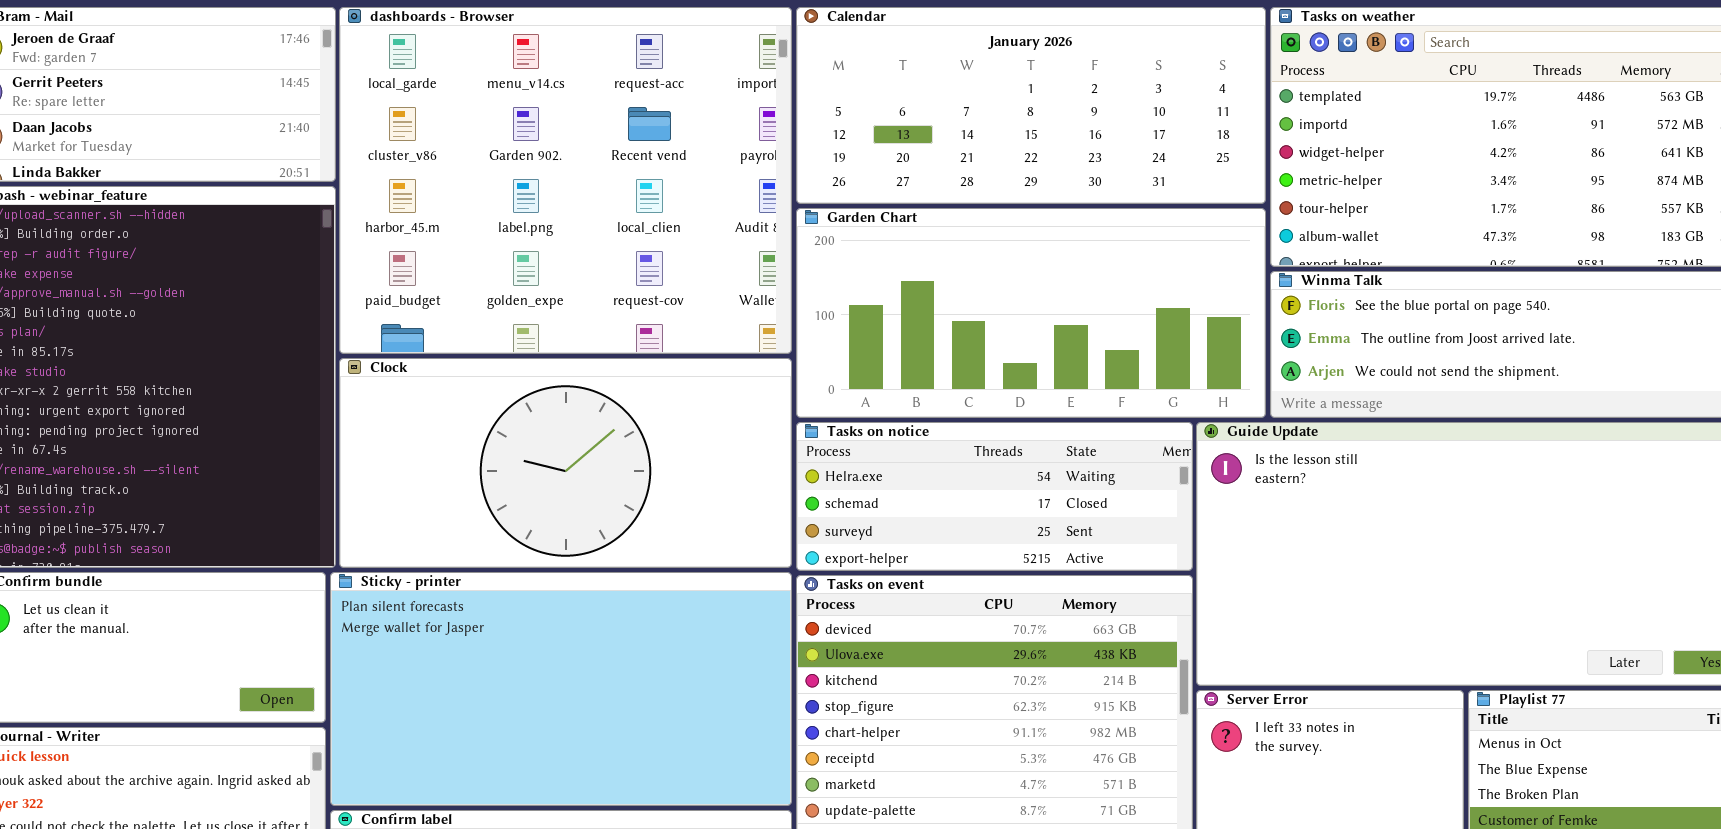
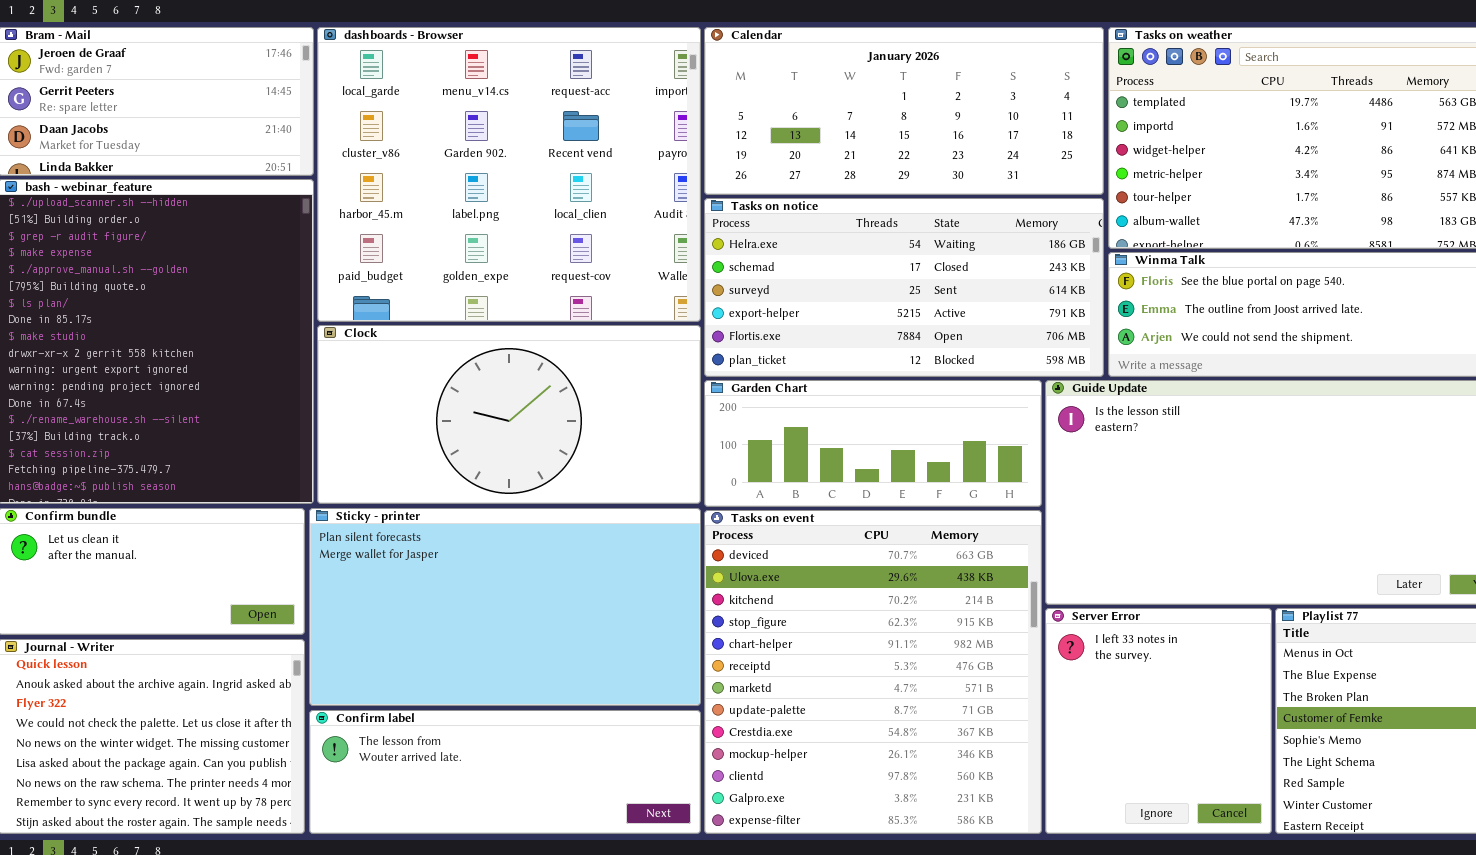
Garden Chart: [796,208,1266,418] -> [704,380,1042,507], moved, resized
Tasks on notice: [796,422,1193,571] -> [704,198,1104,377], moved, resized

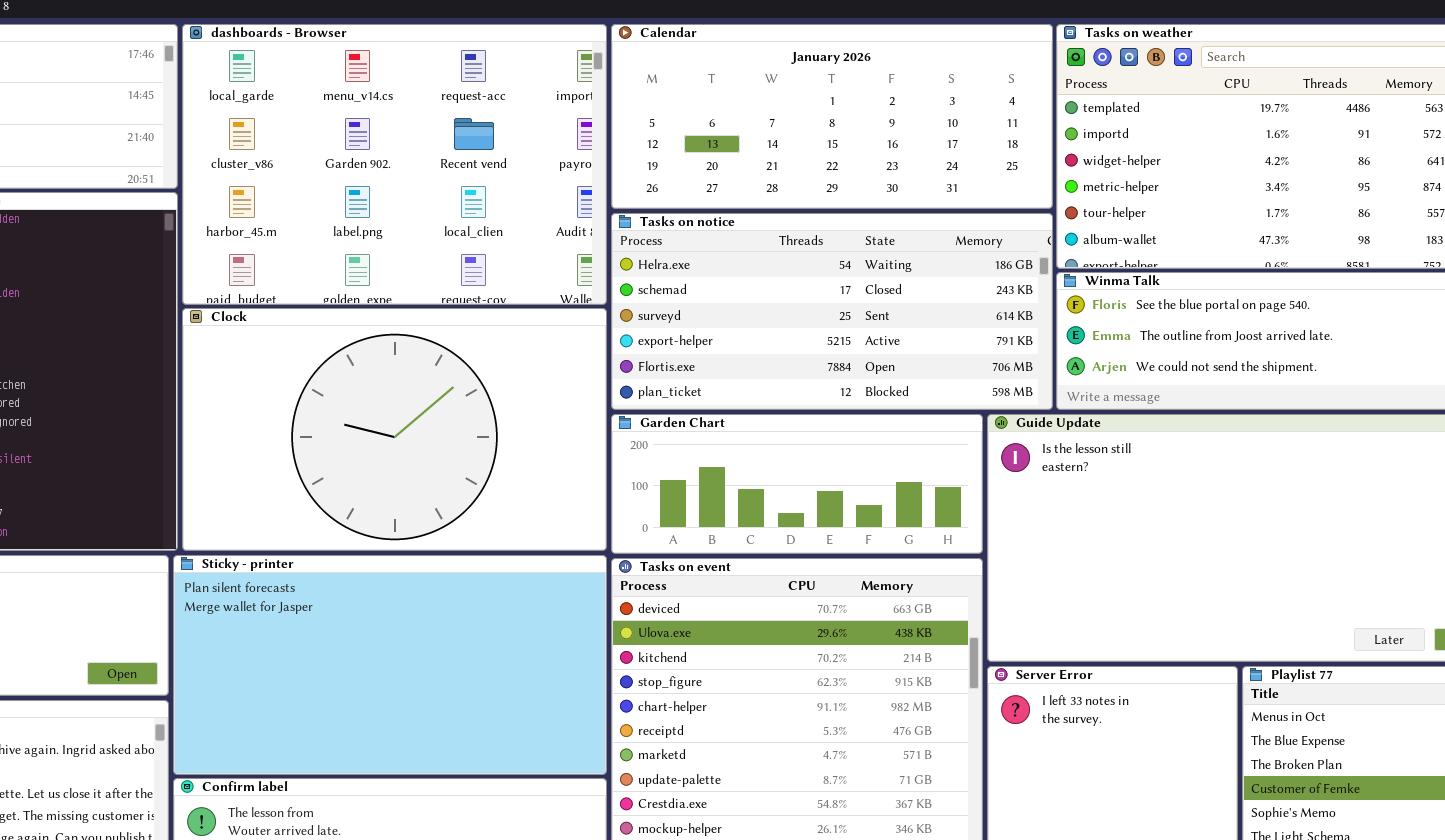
dashboards - Browser: [317,27,701,322] -> [182,24,607,305], resized
Clock: [317,325,701,504] -> [182,308,607,551], resized

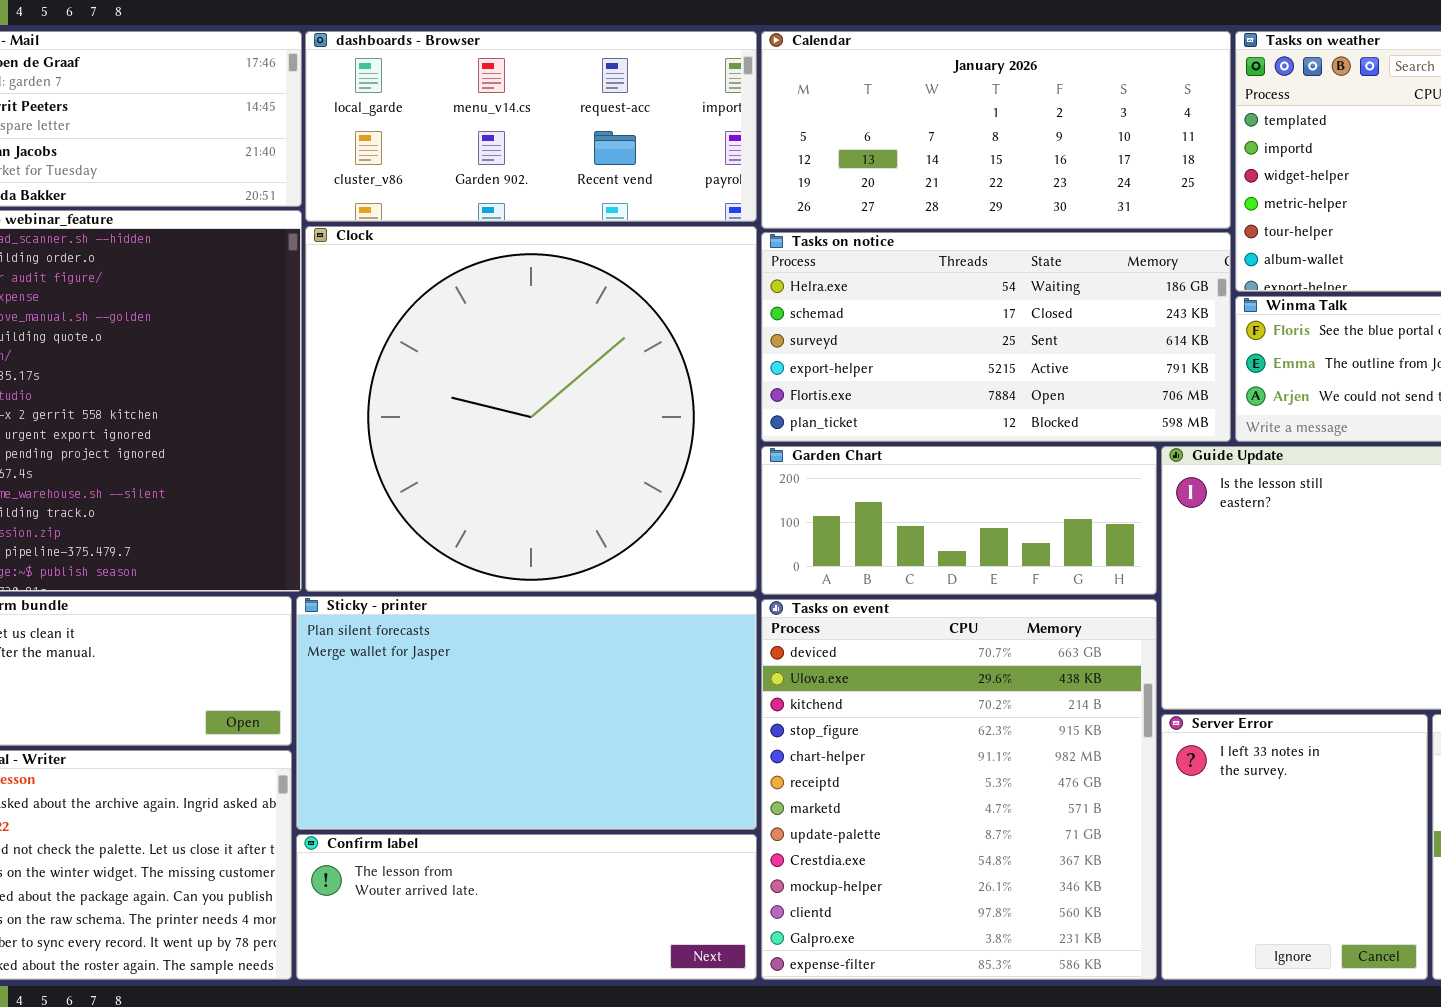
dashboards - Browser: [182,24,607,305] -> [305,31,757,222], resized
Clock: [182,308,607,551] -> [305,226,757,592], resized

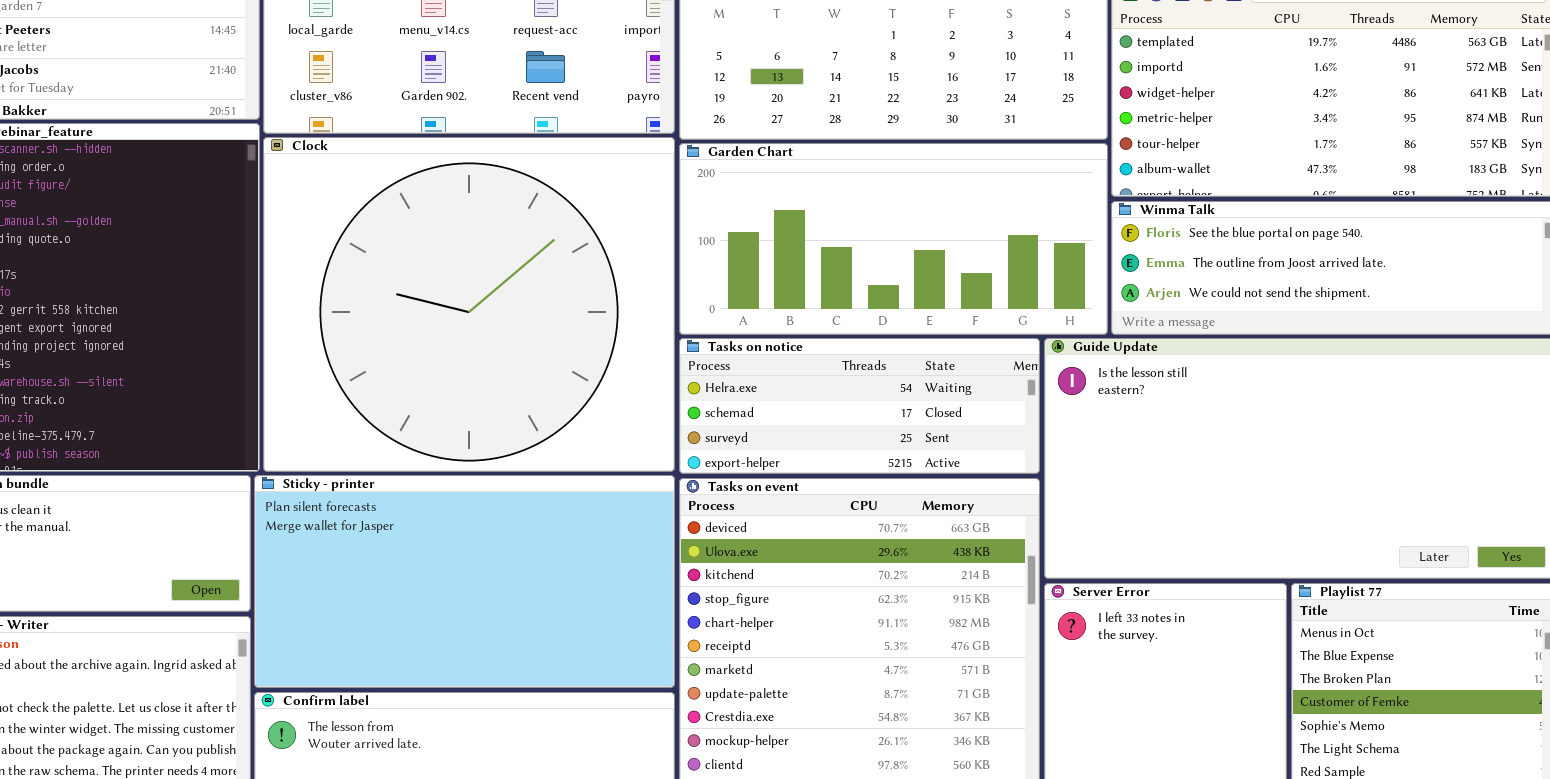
Tasks on notice: [761,232,1231,442] -> [679,338,1040,474], moved, resized
Garden Chart: [761,446,1157,595] -> [679,143,1108,335], moved, resized

